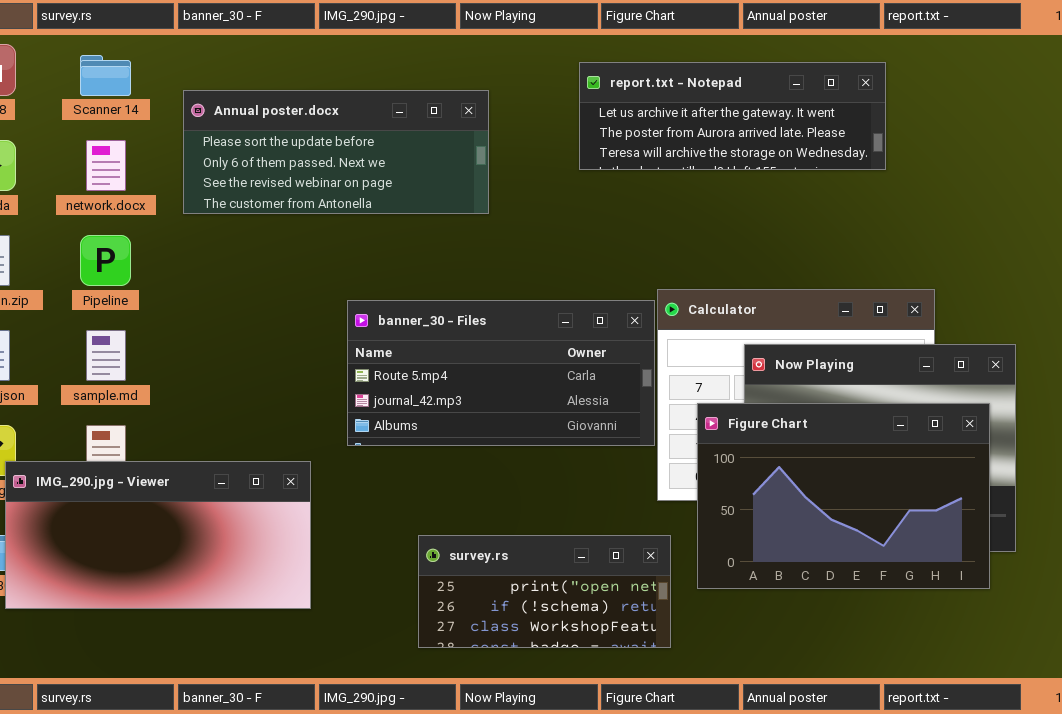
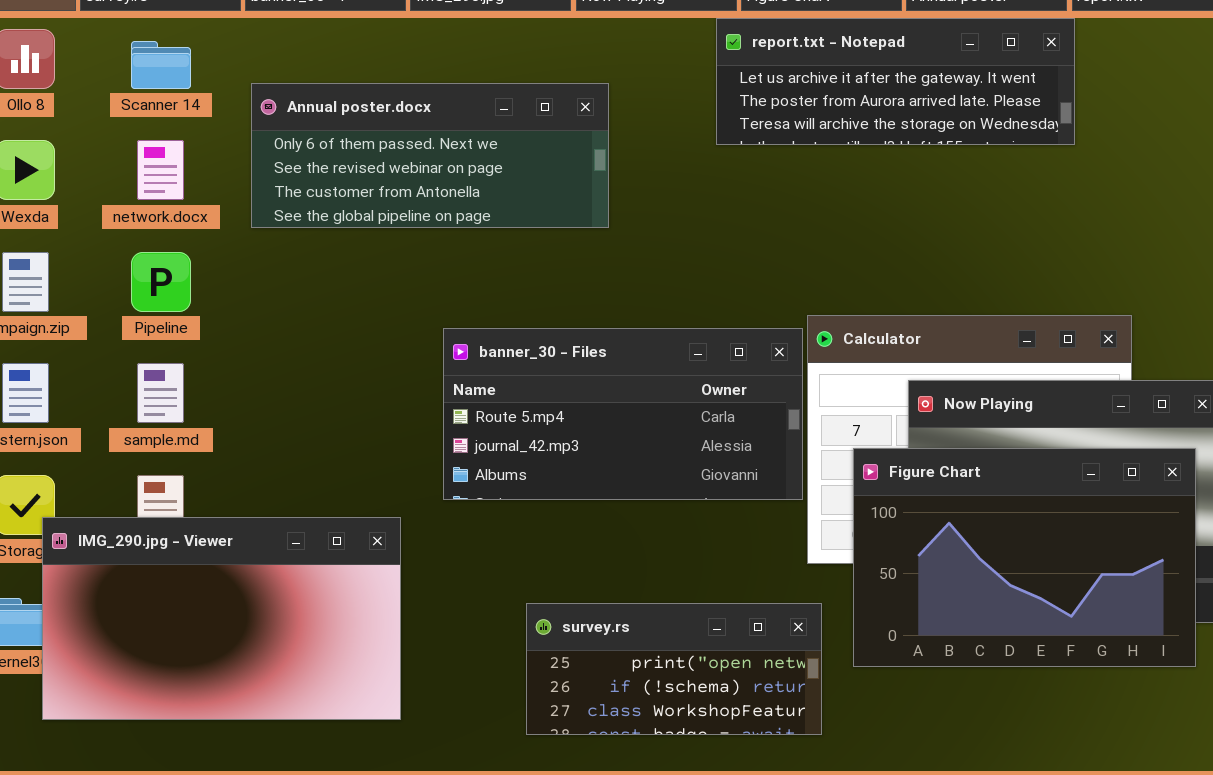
report.txt - Notepad: [579,62,886,170] -> [716,18,1075,145], moved
Annual poster.docx: [183,90,489,214] -> [251,83,609,228], scrolled down 1 row
IMG_290.jpg - Viewer: [5,461,311,609] -> [42,517,401,720], resized

